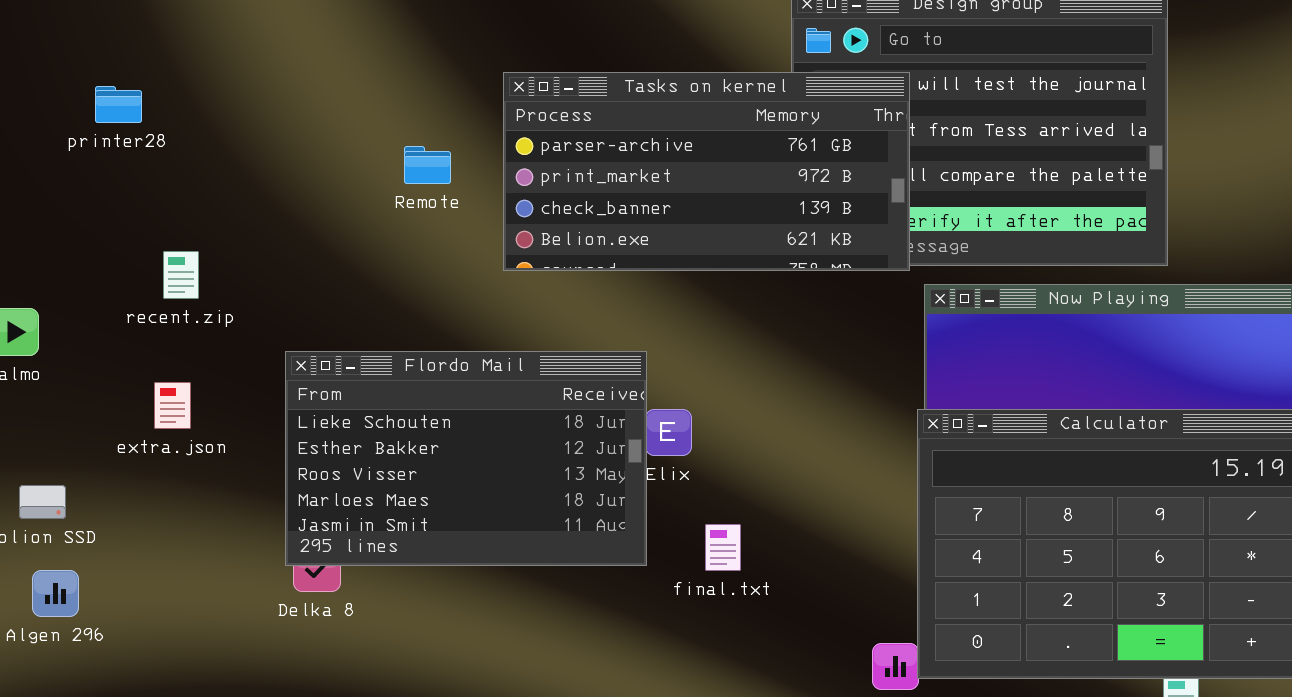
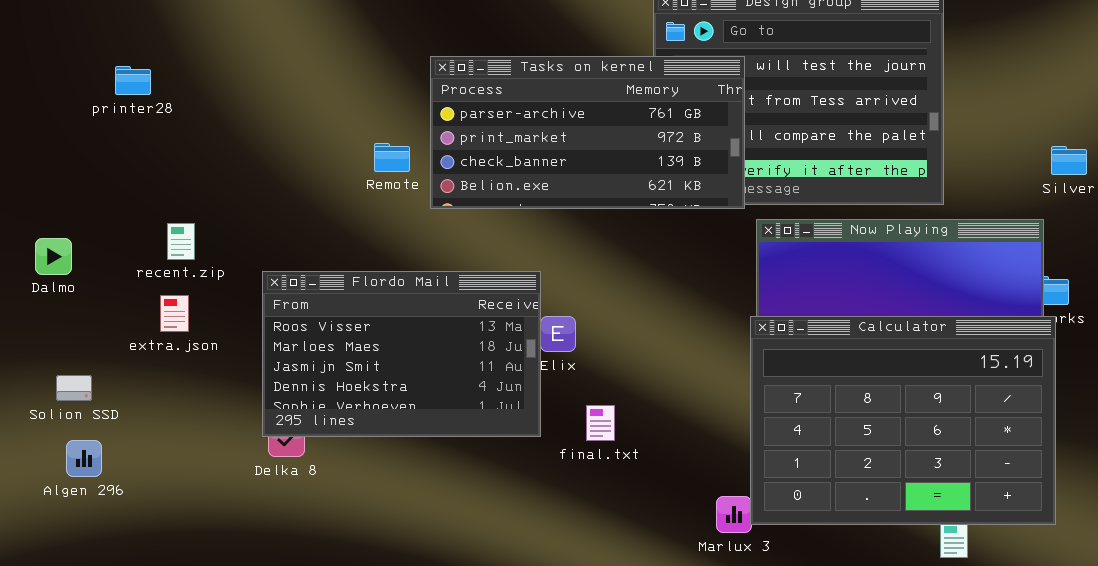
Remote: [404,146,451,184] -> [374,143,410,172], moved
recent.zip: [163,251,199,299] -> [167,223,195,260], moved
Flordo Mail: [285,351,647,566] -> [262,271,541,437], scrolled down 2 rows

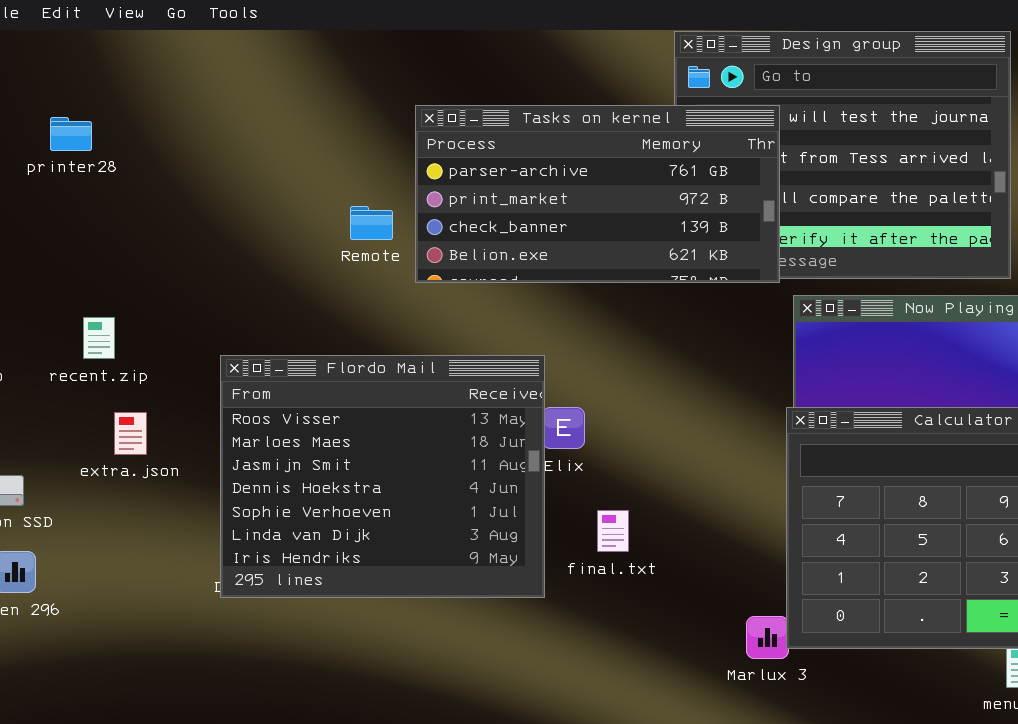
recent.zip: [167,223,195,260] -> [83,317,115,359], moved
Flordo Mail: [262,271,541,437] -> [220,355,545,598], resized
extra.json: [160,295,189,332] -> [114,412,147,455], moved

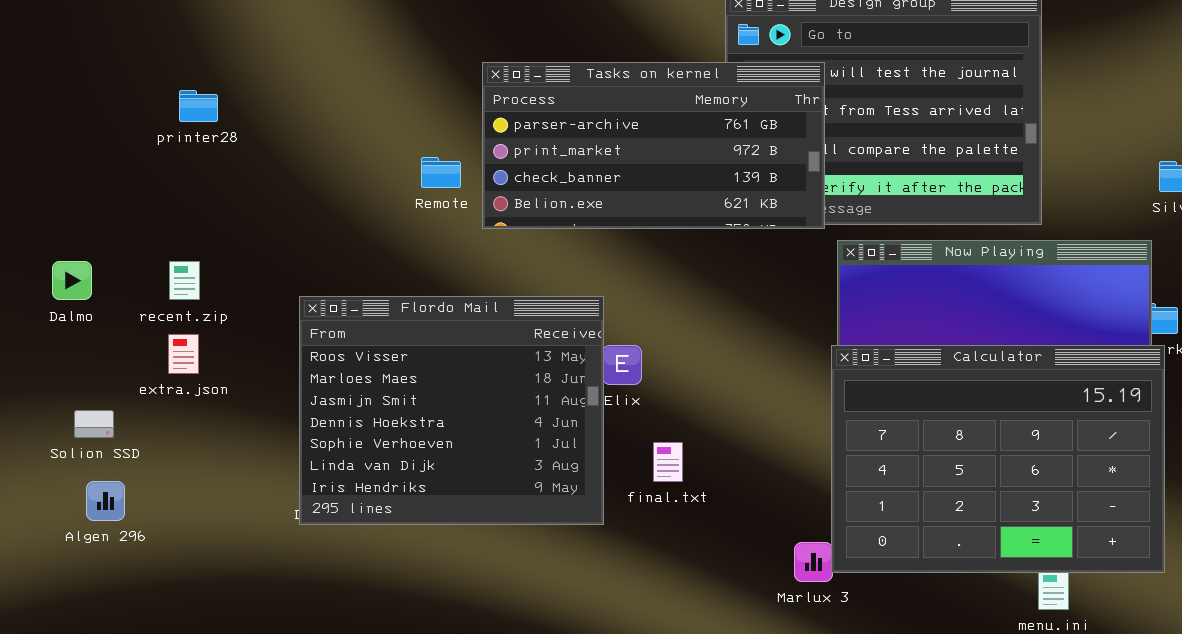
printer28: [50,117,92,151] -> [179,90,218,122], moved
extra.json: [114,412,147,455] -> [168,334,199,374], moved

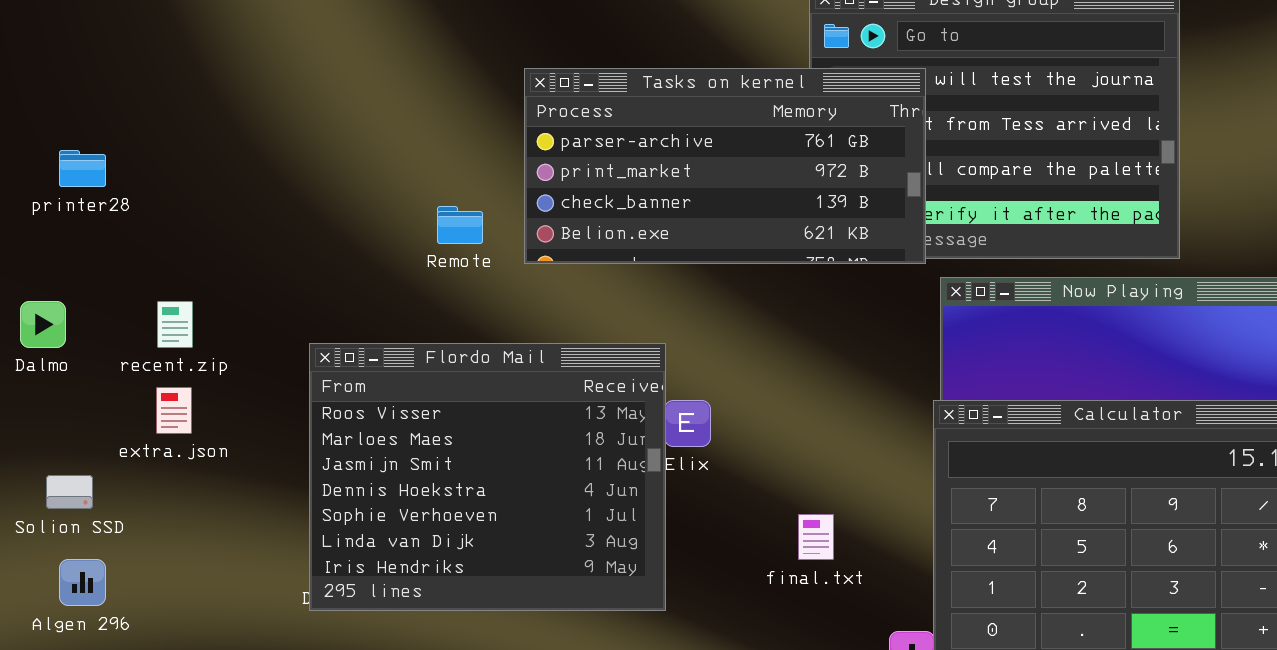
printer28: [179,90,218,122] -> [59,150,106,187], moved
Remote: [421,157,461,188] -> [437,206,483,244], moved
final.txt: [653,442,683,482] -> [798,514,834,560], moved

